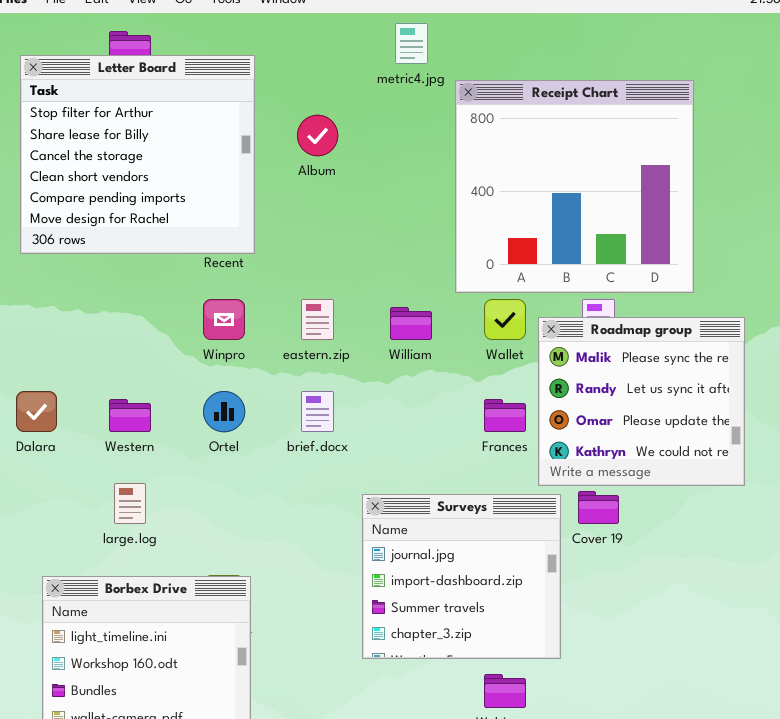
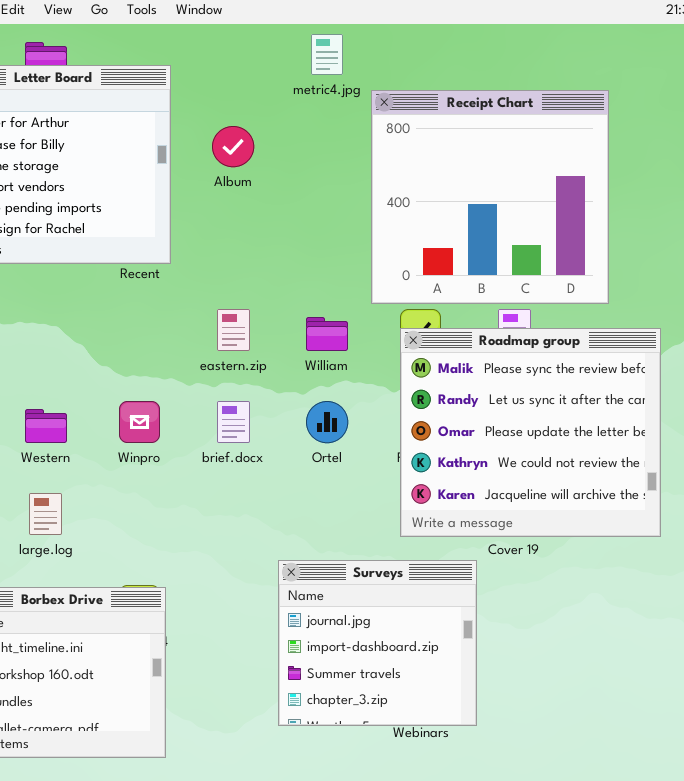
Winpro: [203,299,245,340] -> [119,401,160,443], moved
Roadmap group: [538,317,745,486] -> [400,328,661,537], resized
Ortel: [203,391,245,432] -> [306,401,348,443], moved
Surveys: [362,494,561,659] -> [278,560,477,726], moved

